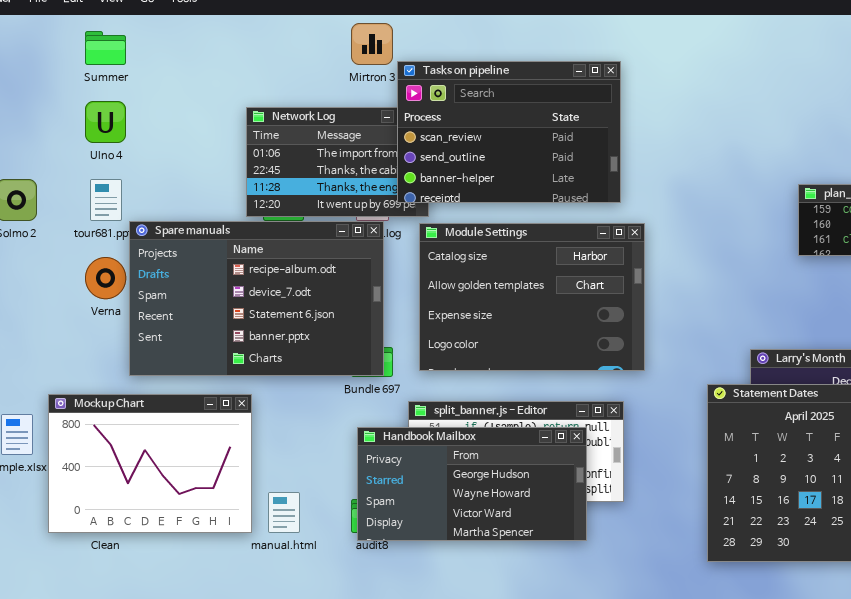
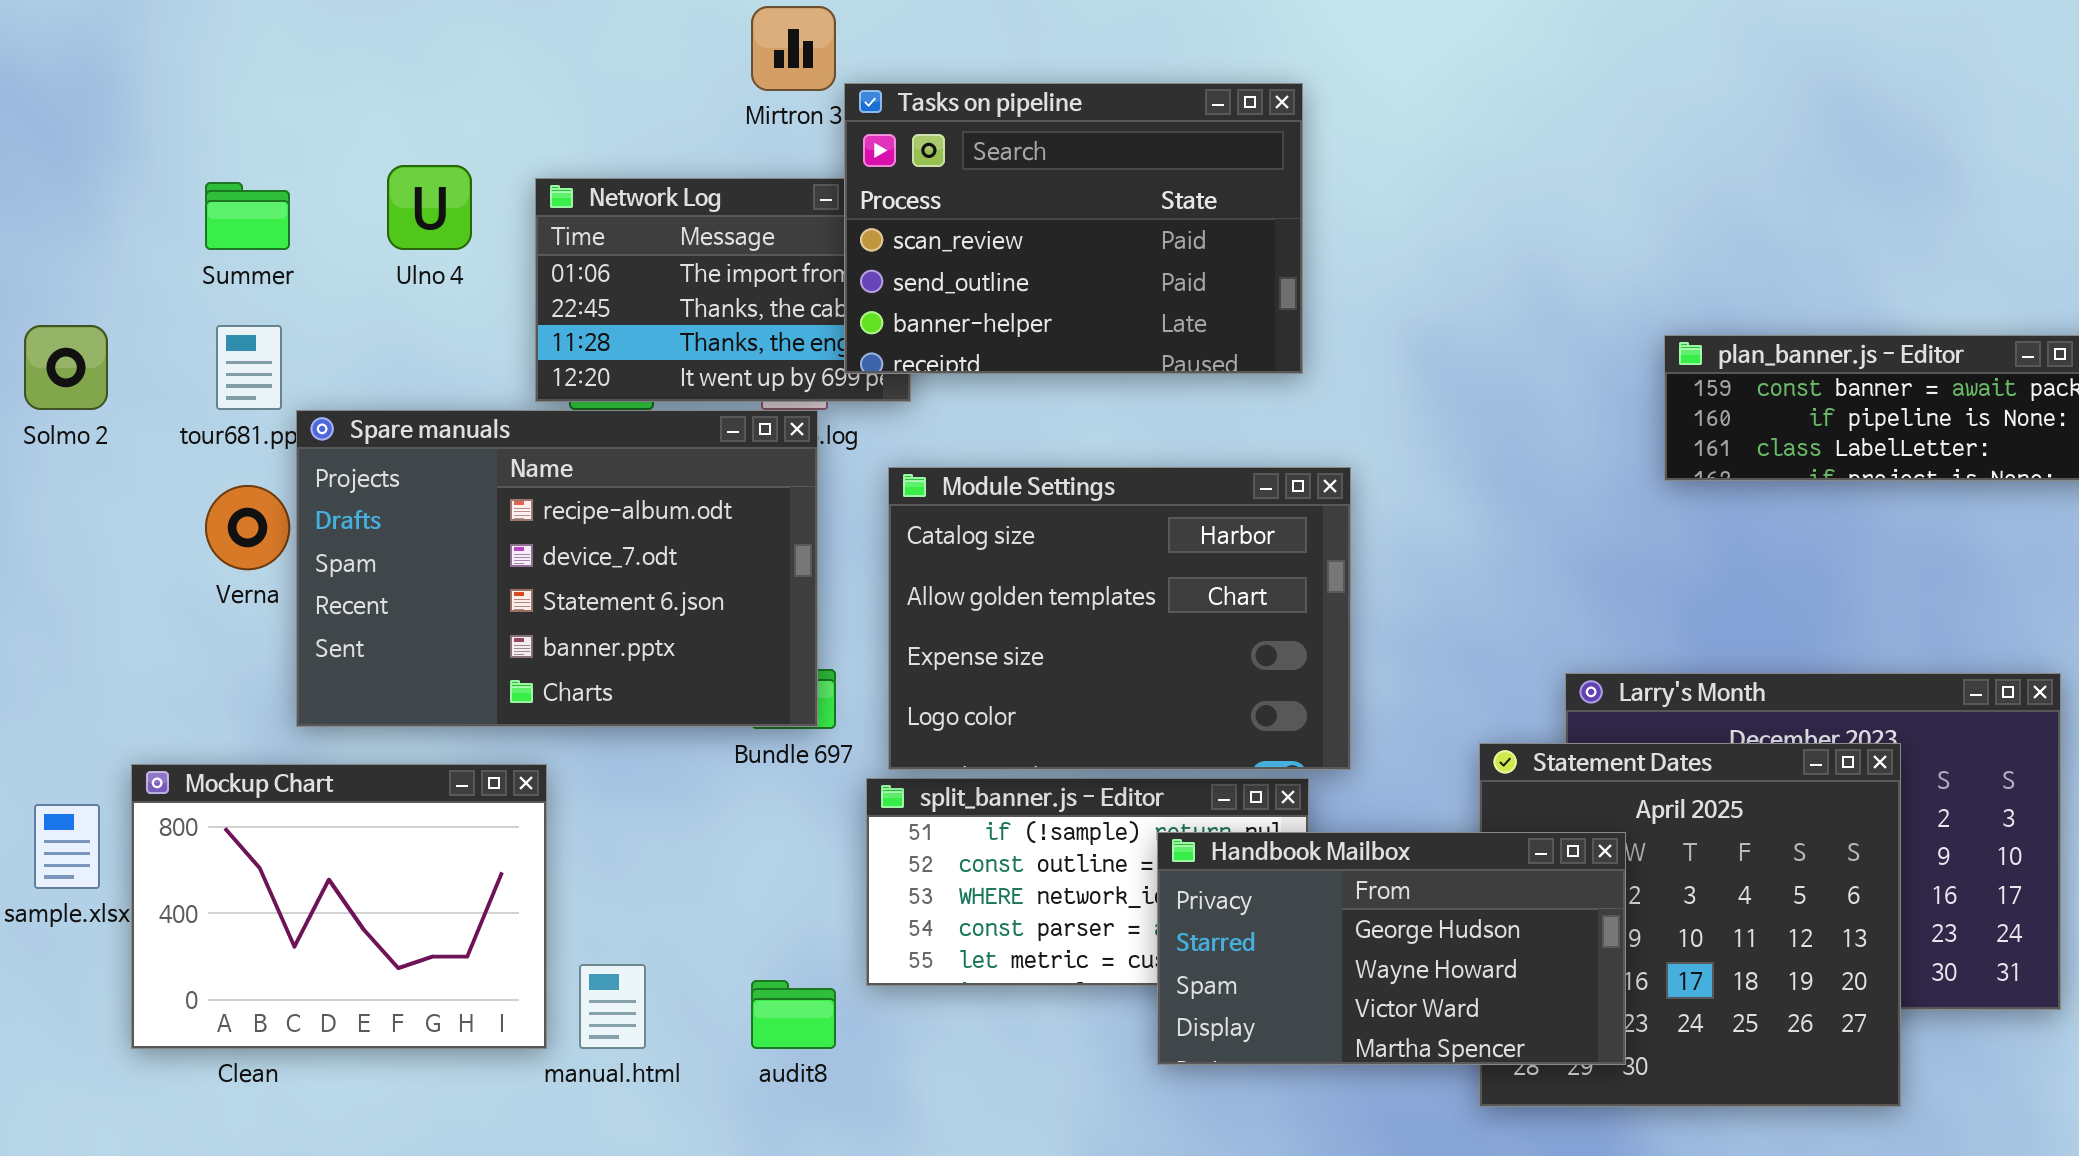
Summer: [85,31,126,65] -> [205,182,290,250], moved
Ulno 4: [85,101,126,143] -> [387,165,472,250], moved
Module Settings: [419,223,645,371] -> [888,467,1351,770], moved
Handbook Mailbox: [357,427,587,541] -> [1157,832,1626,1065], moved

